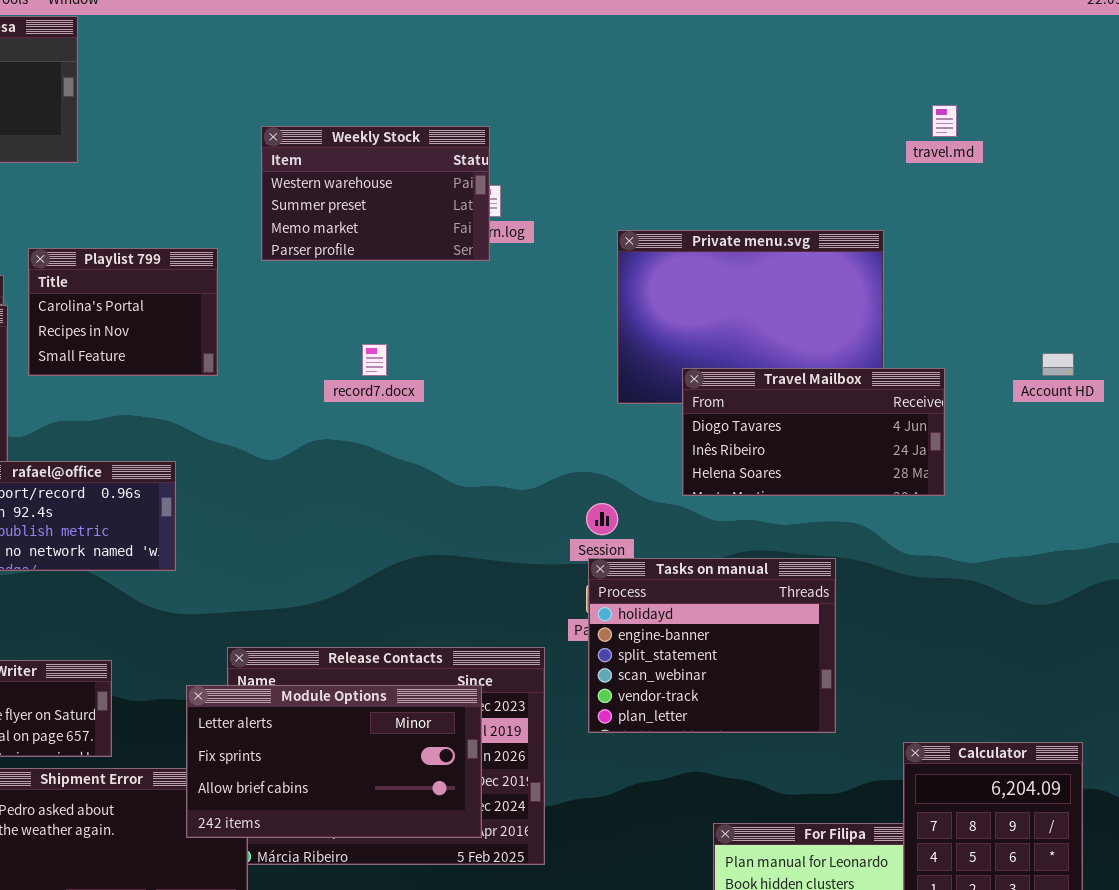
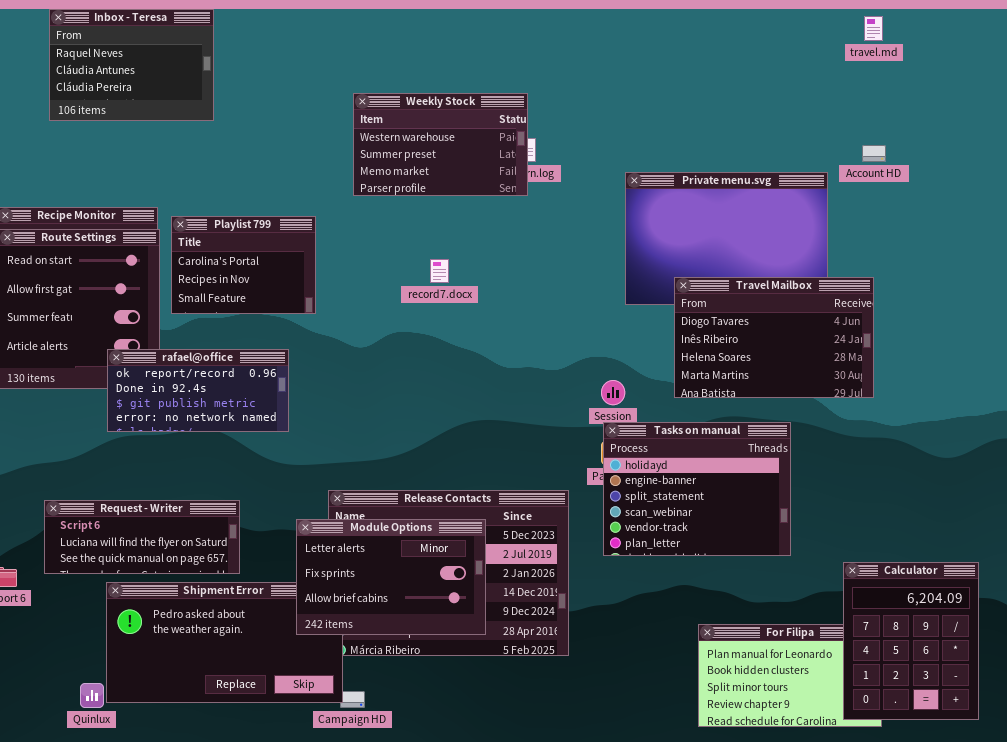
travel.md: [932,105,957,137] -> [864,16,883,41], moved
Playlist 799: [28,248,218,376] -> [171,216,316,314], moved
Account HD: [1042,353,1074,376] -> [862,145,886,162], moved
Travel Mailbox: [682,368,945,496] -> [674,277,874,398], resized
Module Options: [186,685,482,838] -> [296,519,486,635], resized

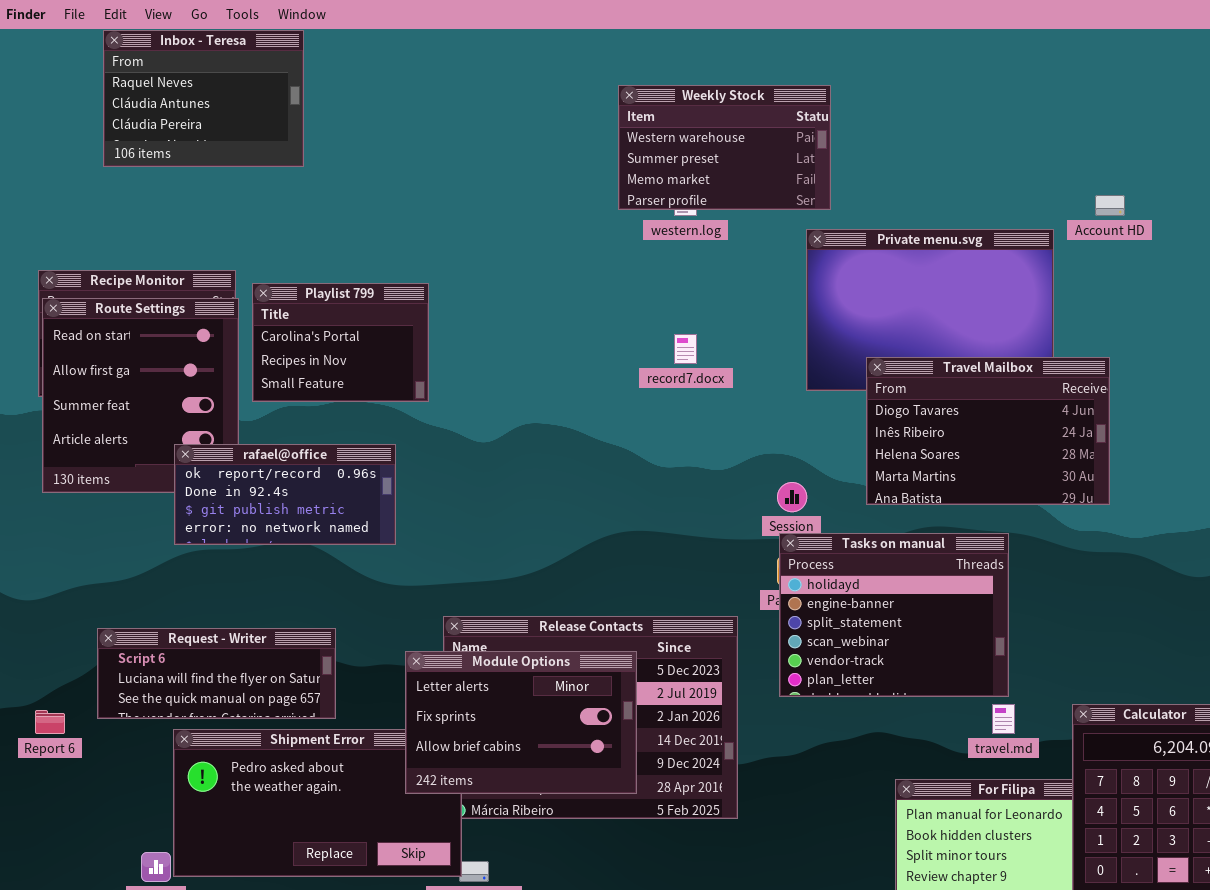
travel.md: [864,16,883,41] -> [992,704,1015,734], moved
Weekly Stock: [353,93,528,196] -> [618,85,831,210], moved
record7.docx: [430,259,449,283] -> [674,334,697,364], moved

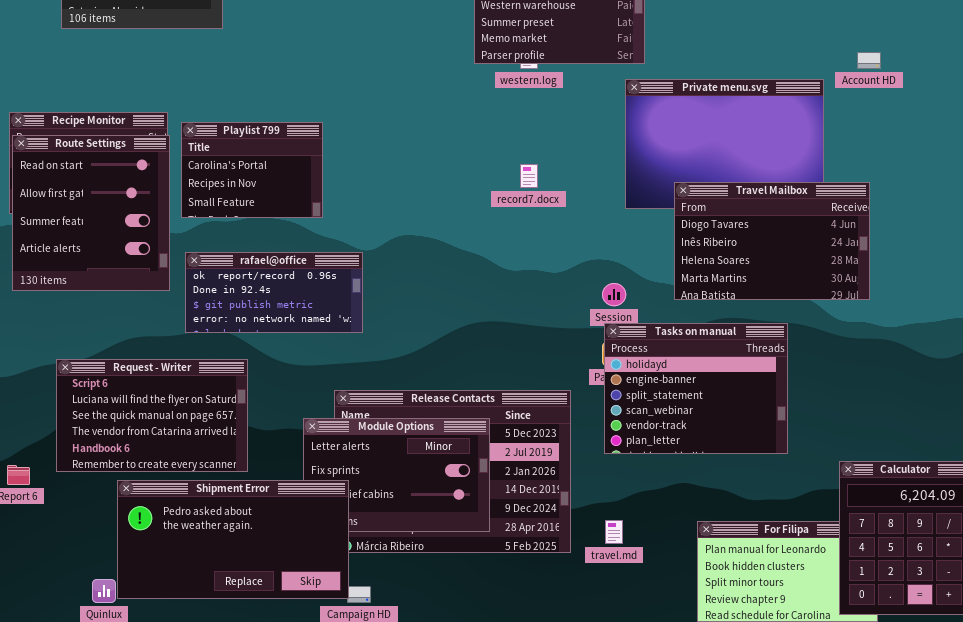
rafael@office: [174,444,396,545] -> [185,252,363,333], moved
Request - Writer: [97,628,336,719] -> [56,359,248,472], resized
travel.md: [992,704,1015,734] -> [605,520,623,544], moved
Shipment Error: [173,729,462,877] -> [117,480,349,599], raised

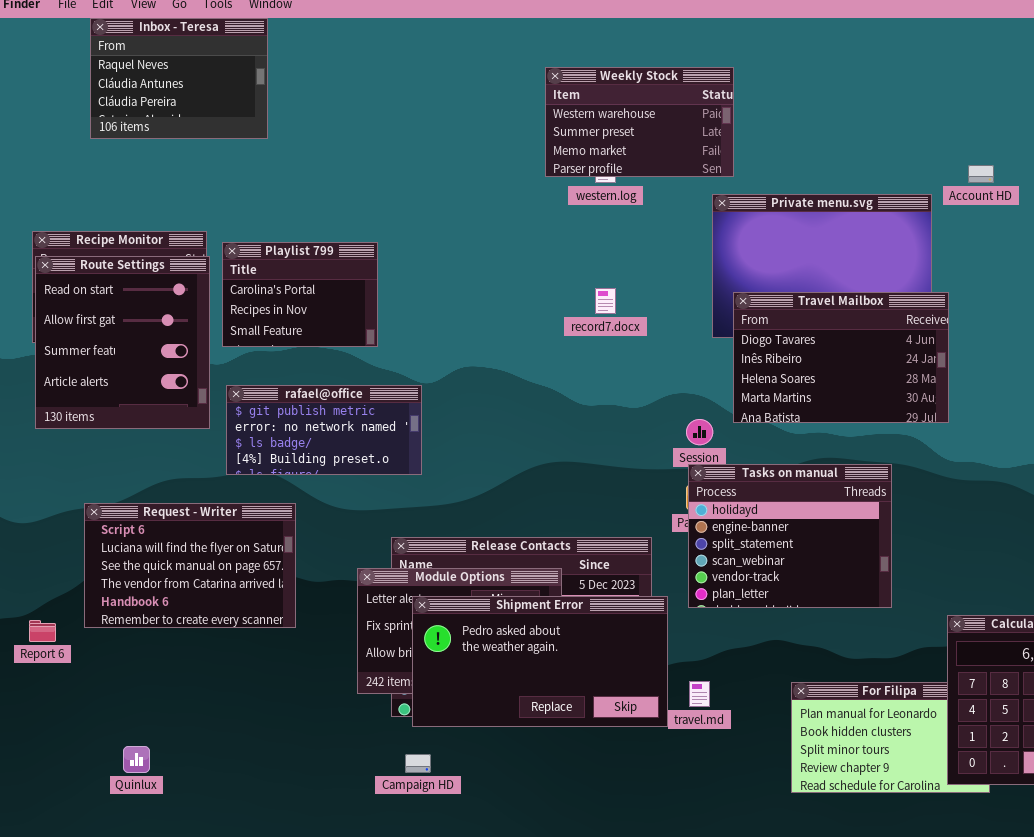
Travel Mailbox: [674,182,870,300] -> [733,292,949,423], moved
rafael@office: [185,252,363,333] -> [226,385,422,475], scrolled down 2 rows
Shipment Error: [117,480,349,599] -> [412,596,668,727], moved

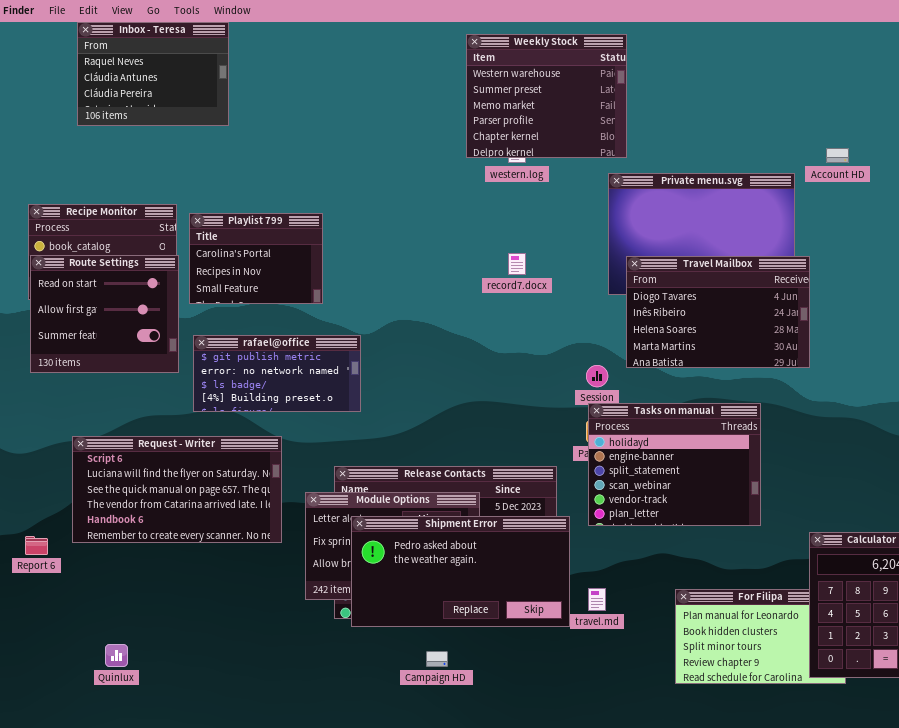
Weekly Stock: [545,67,734,177] -> [466,34,627,158], resized
Route Settings: [35,256,210,429] -> [30,255,179,373], resized
Request - Writer: [84,503,296,628] -> [72,436,282,543], resized
Campaign HD: [405,754,431,773] -> [426,651,448,667], moved

